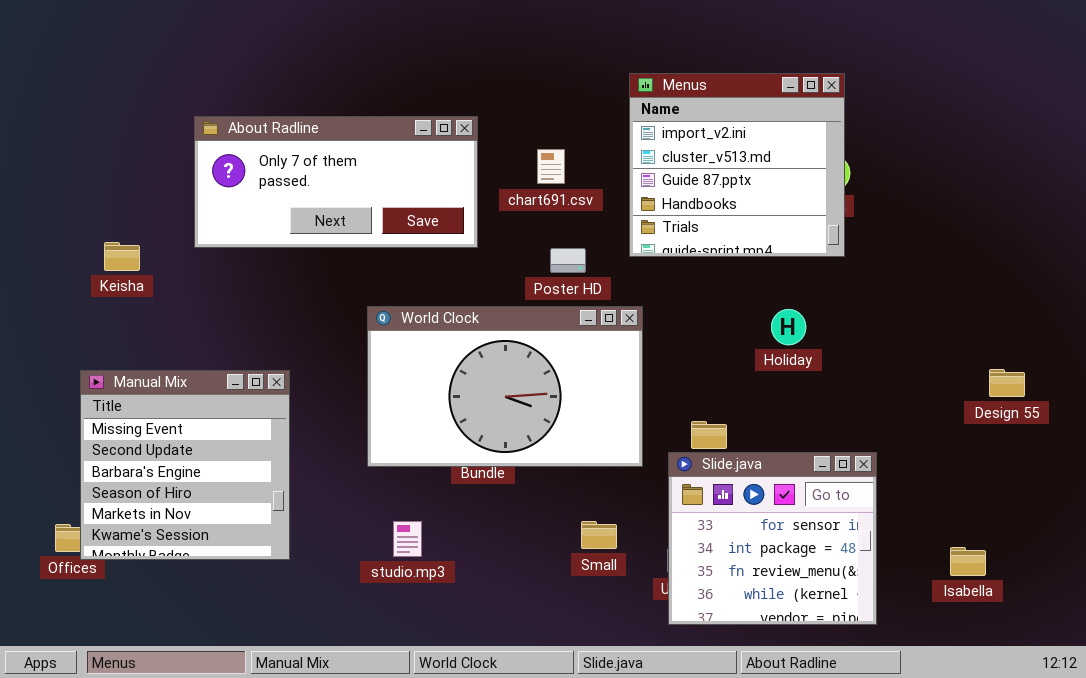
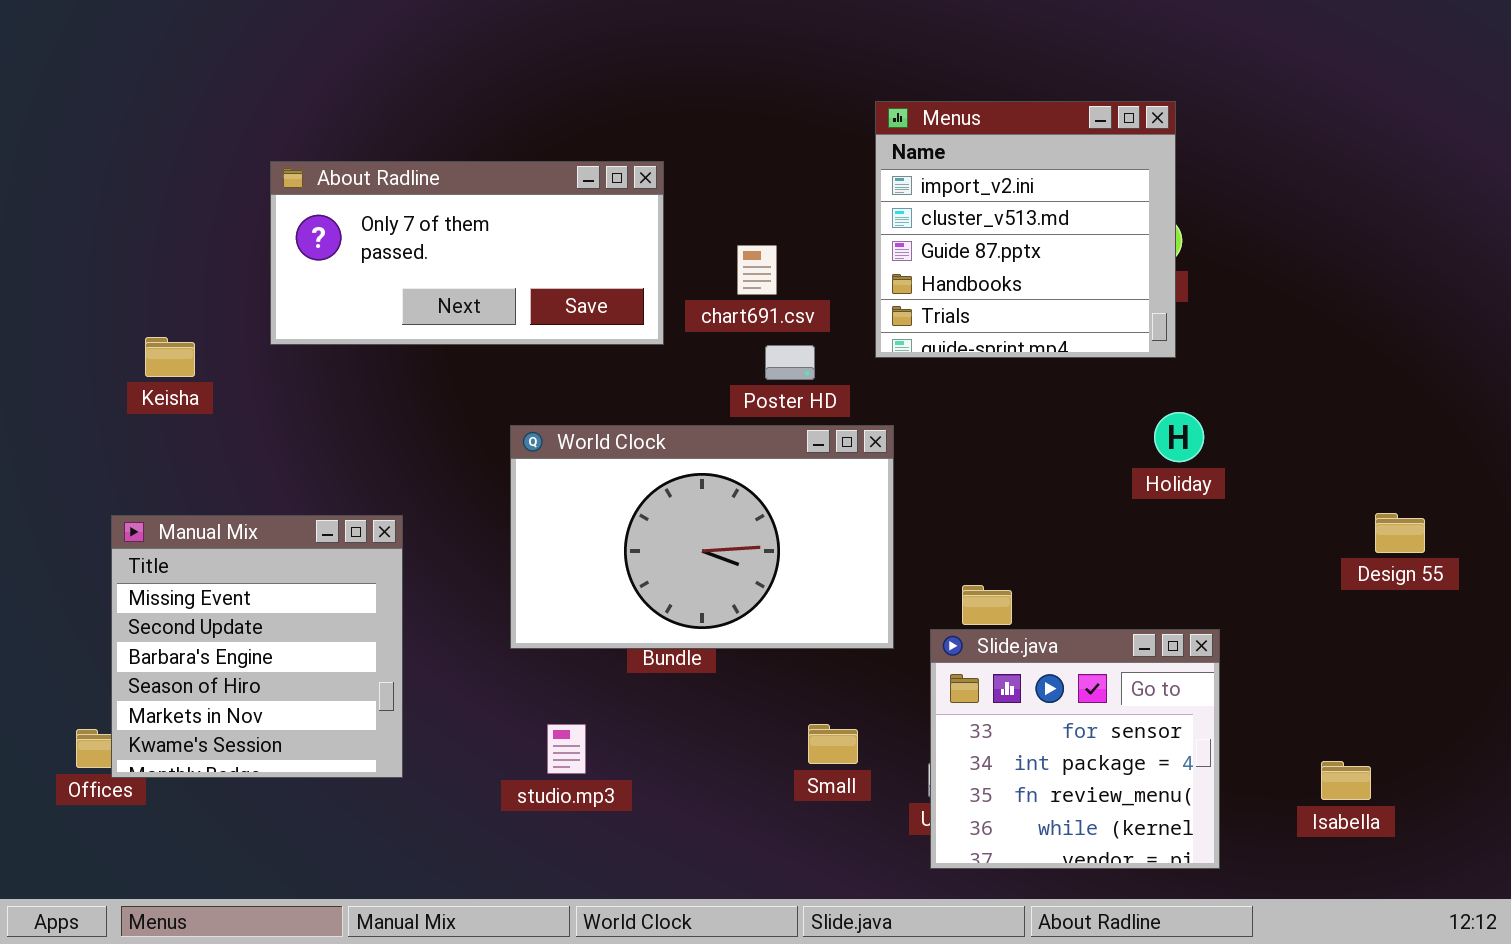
chart691.csv: [537,149,565,184] -> [737,245,777,295], moved
Holiday: [771,309,806,345] -> [1154,412,1204,462], moved

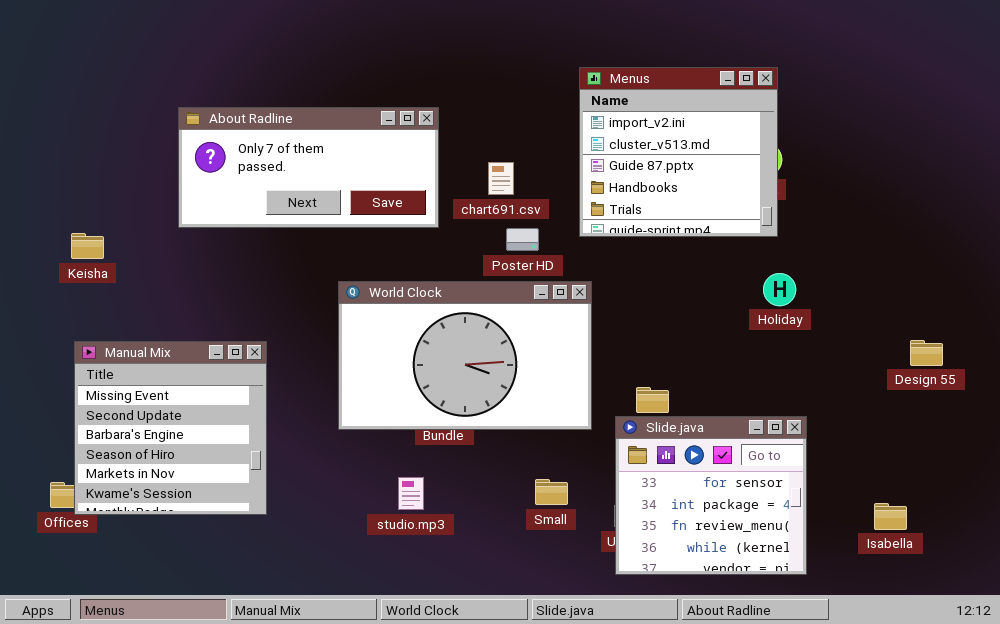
Keisha: [145,337,195,377] -> [71,233,104,259], moved
studio.mp3: [547,724,586,774] -> [398,477,424,510], moved

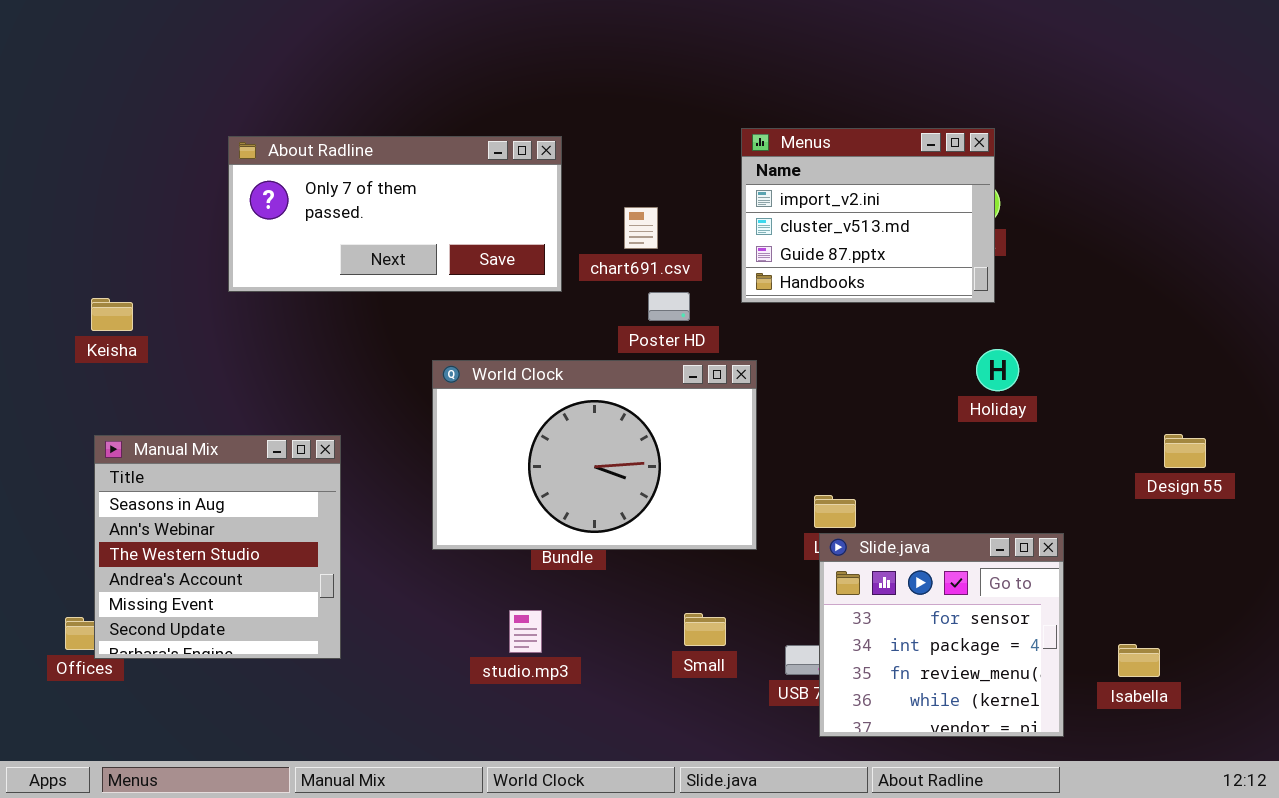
Menus: [579,67,778,237] -> [741,128,995,303], resized
Manual Mix: [74,341,267,515] -> [94,435,341,659], scrolled up 4 rows
Slide.java: [615,416,807,575] -> [819,533,1064,737], moved

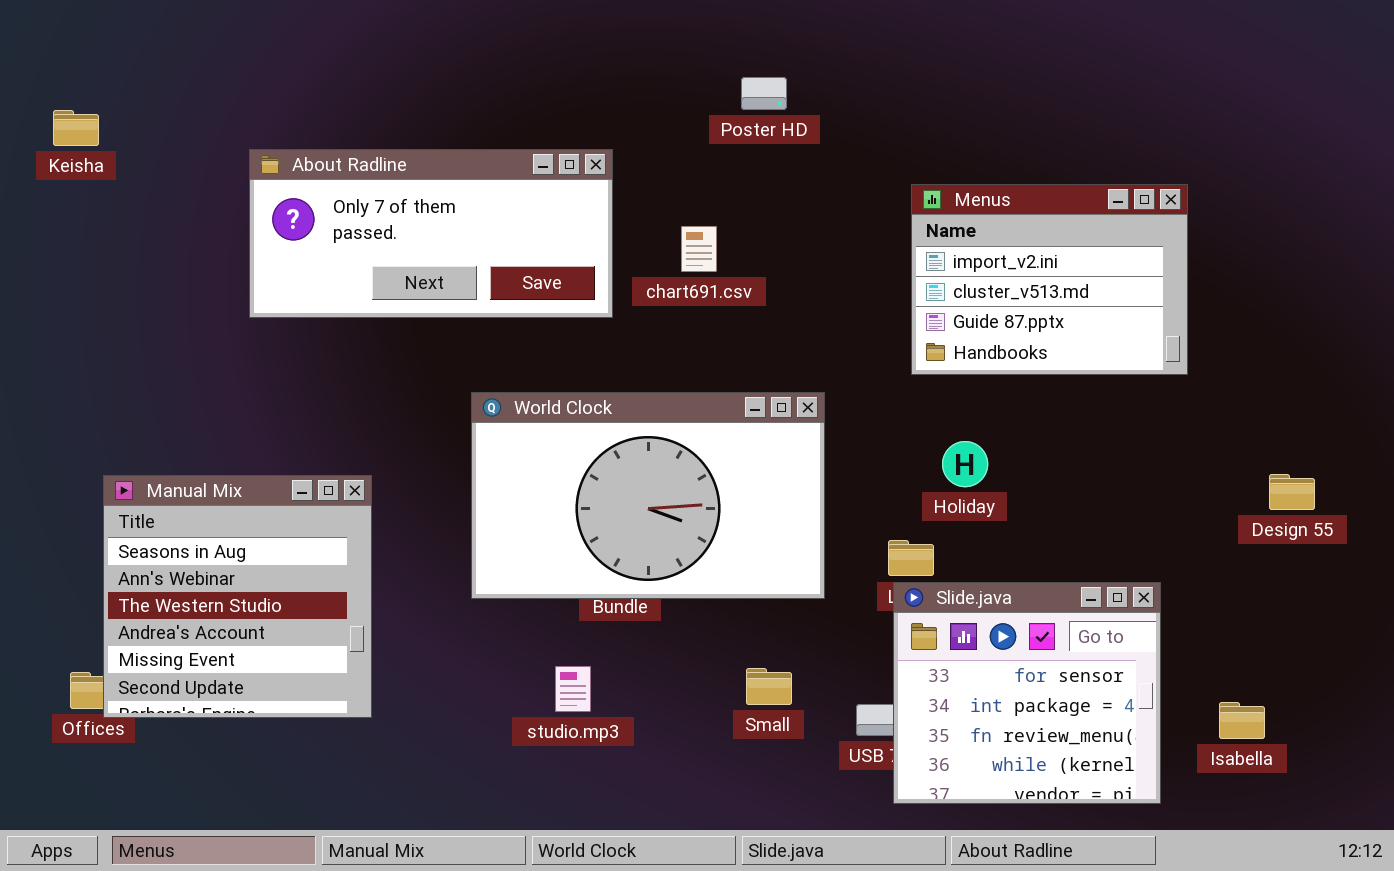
Menus: [741,128,995,303] -> [911,184,1188,375], moved
Poster HD: [648,292,690,321] -> [741,77,787,110], moved
Keisha: [91,298,133,331] -> [53,110,99,146], moved
Holiday: [976,349,1019,391] -> [942,441,988,487], moved

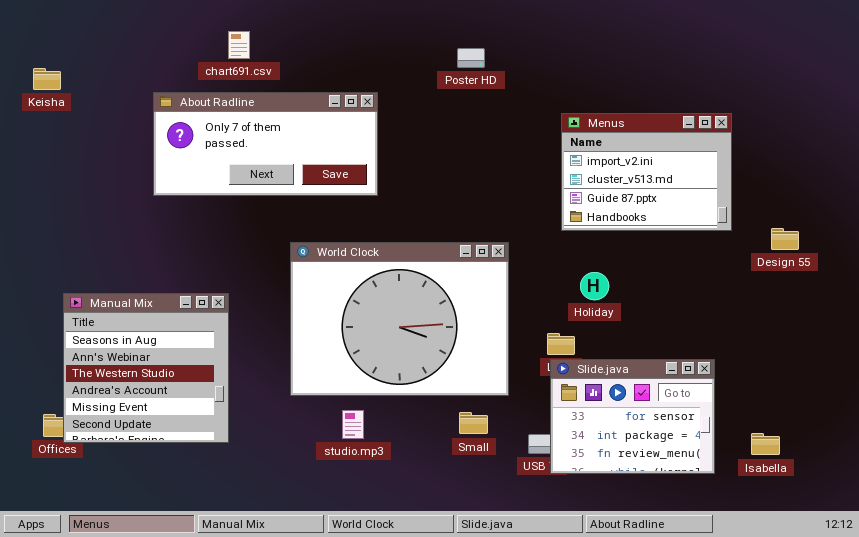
chart691.csv: [681,226,717,272] -> [228,31,250,59], moved
World Clock: [471,392,825,599] -> [290,242,509,396], resized
Design 55: [1269,474,1315,510] -> [771,228,799,250], moved
Slide.java: [893,582,1161,804] -> [550,359,715,474], resized

